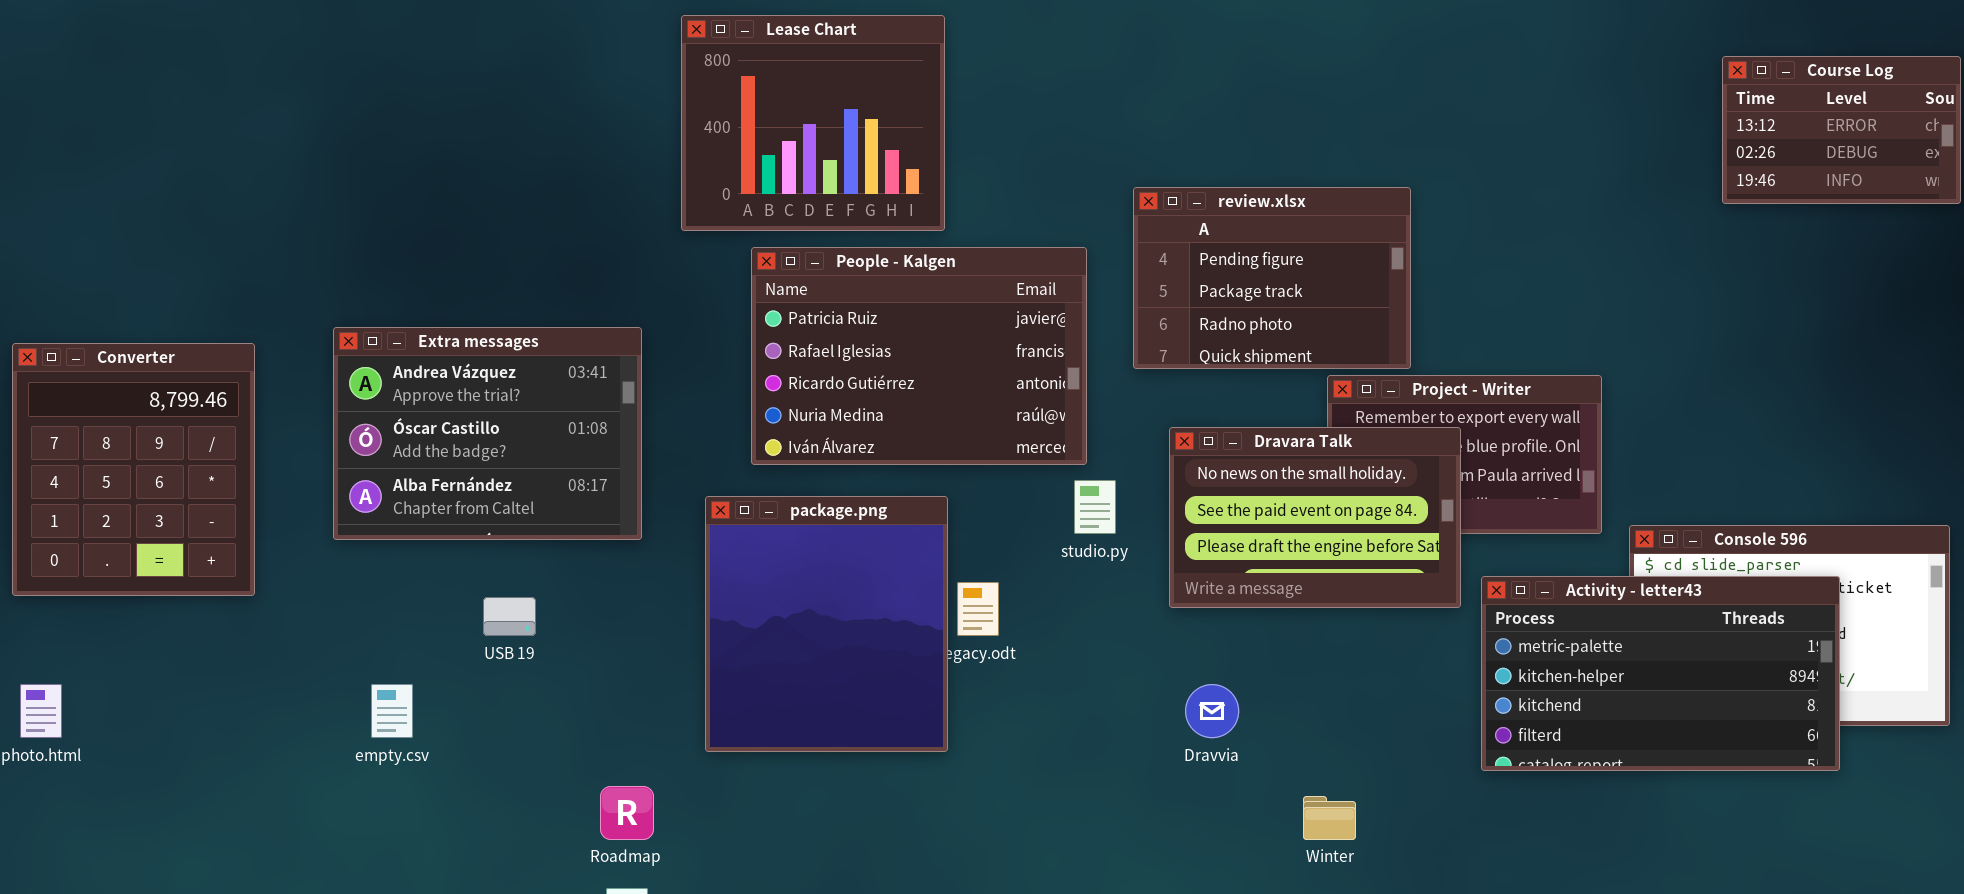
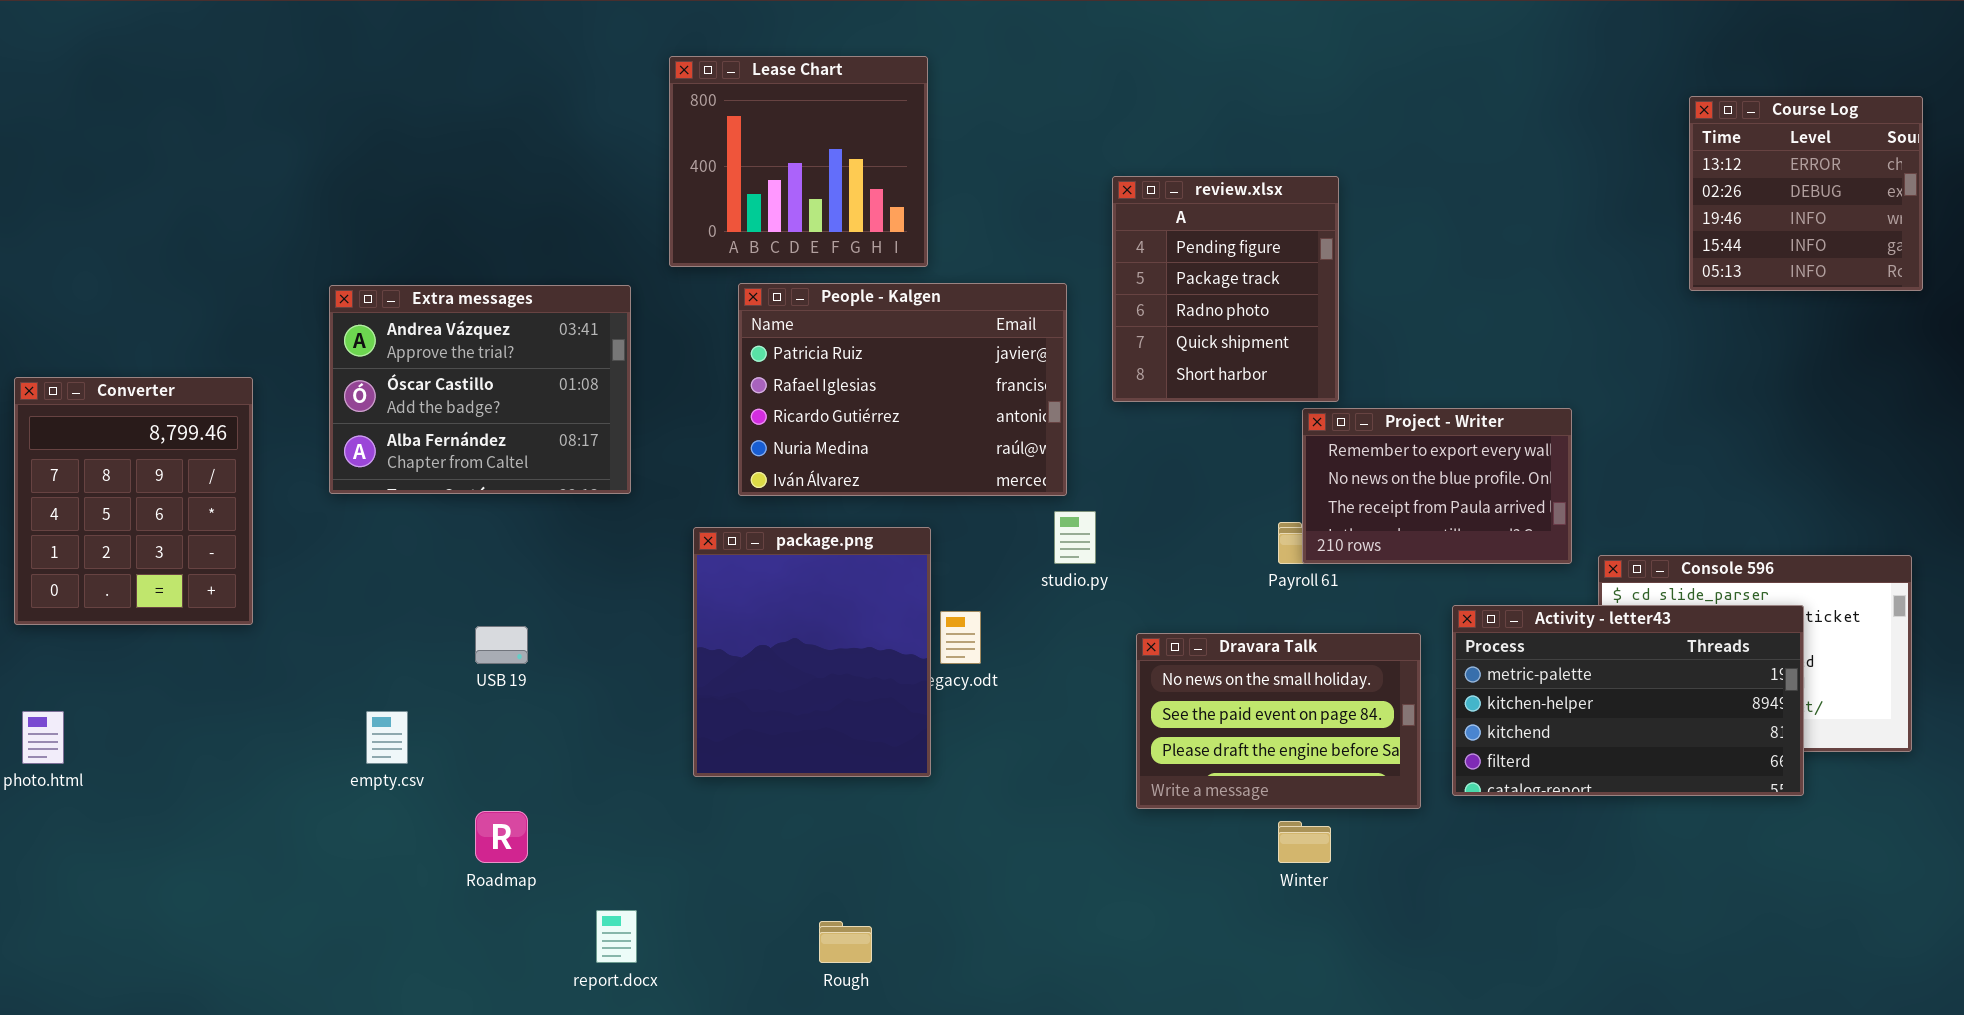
Course Log: [1722,56,1961,204] -> [1689,96,1923,291], resized
review.xlsx: [1133,187,1411,369] -> [1112,176,1339,402], resized
Extra messages: [333,327,642,540] -> [329,285,631,494], moved
Dravara Talk: [1169,427,1461,608] -> [1136,633,1421,809], moved
Roadmap: [600,786,654,840] -> [475,811,528,863], moved

